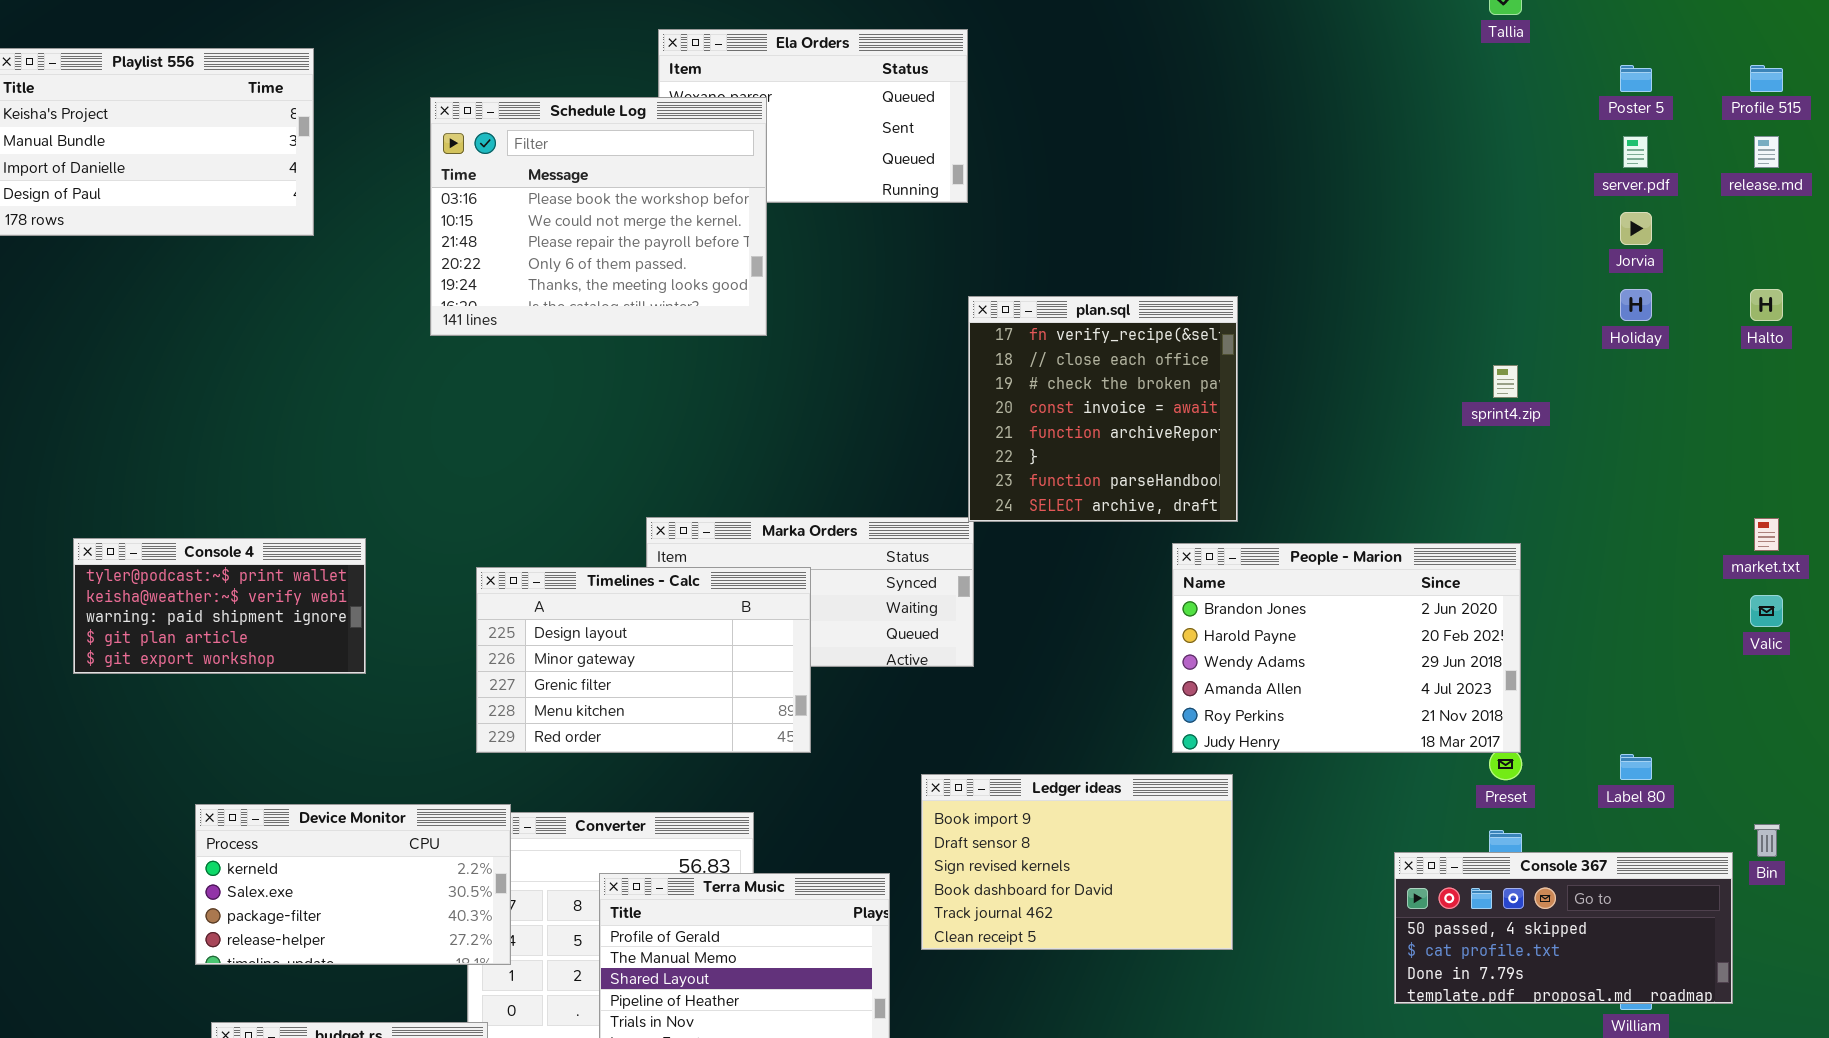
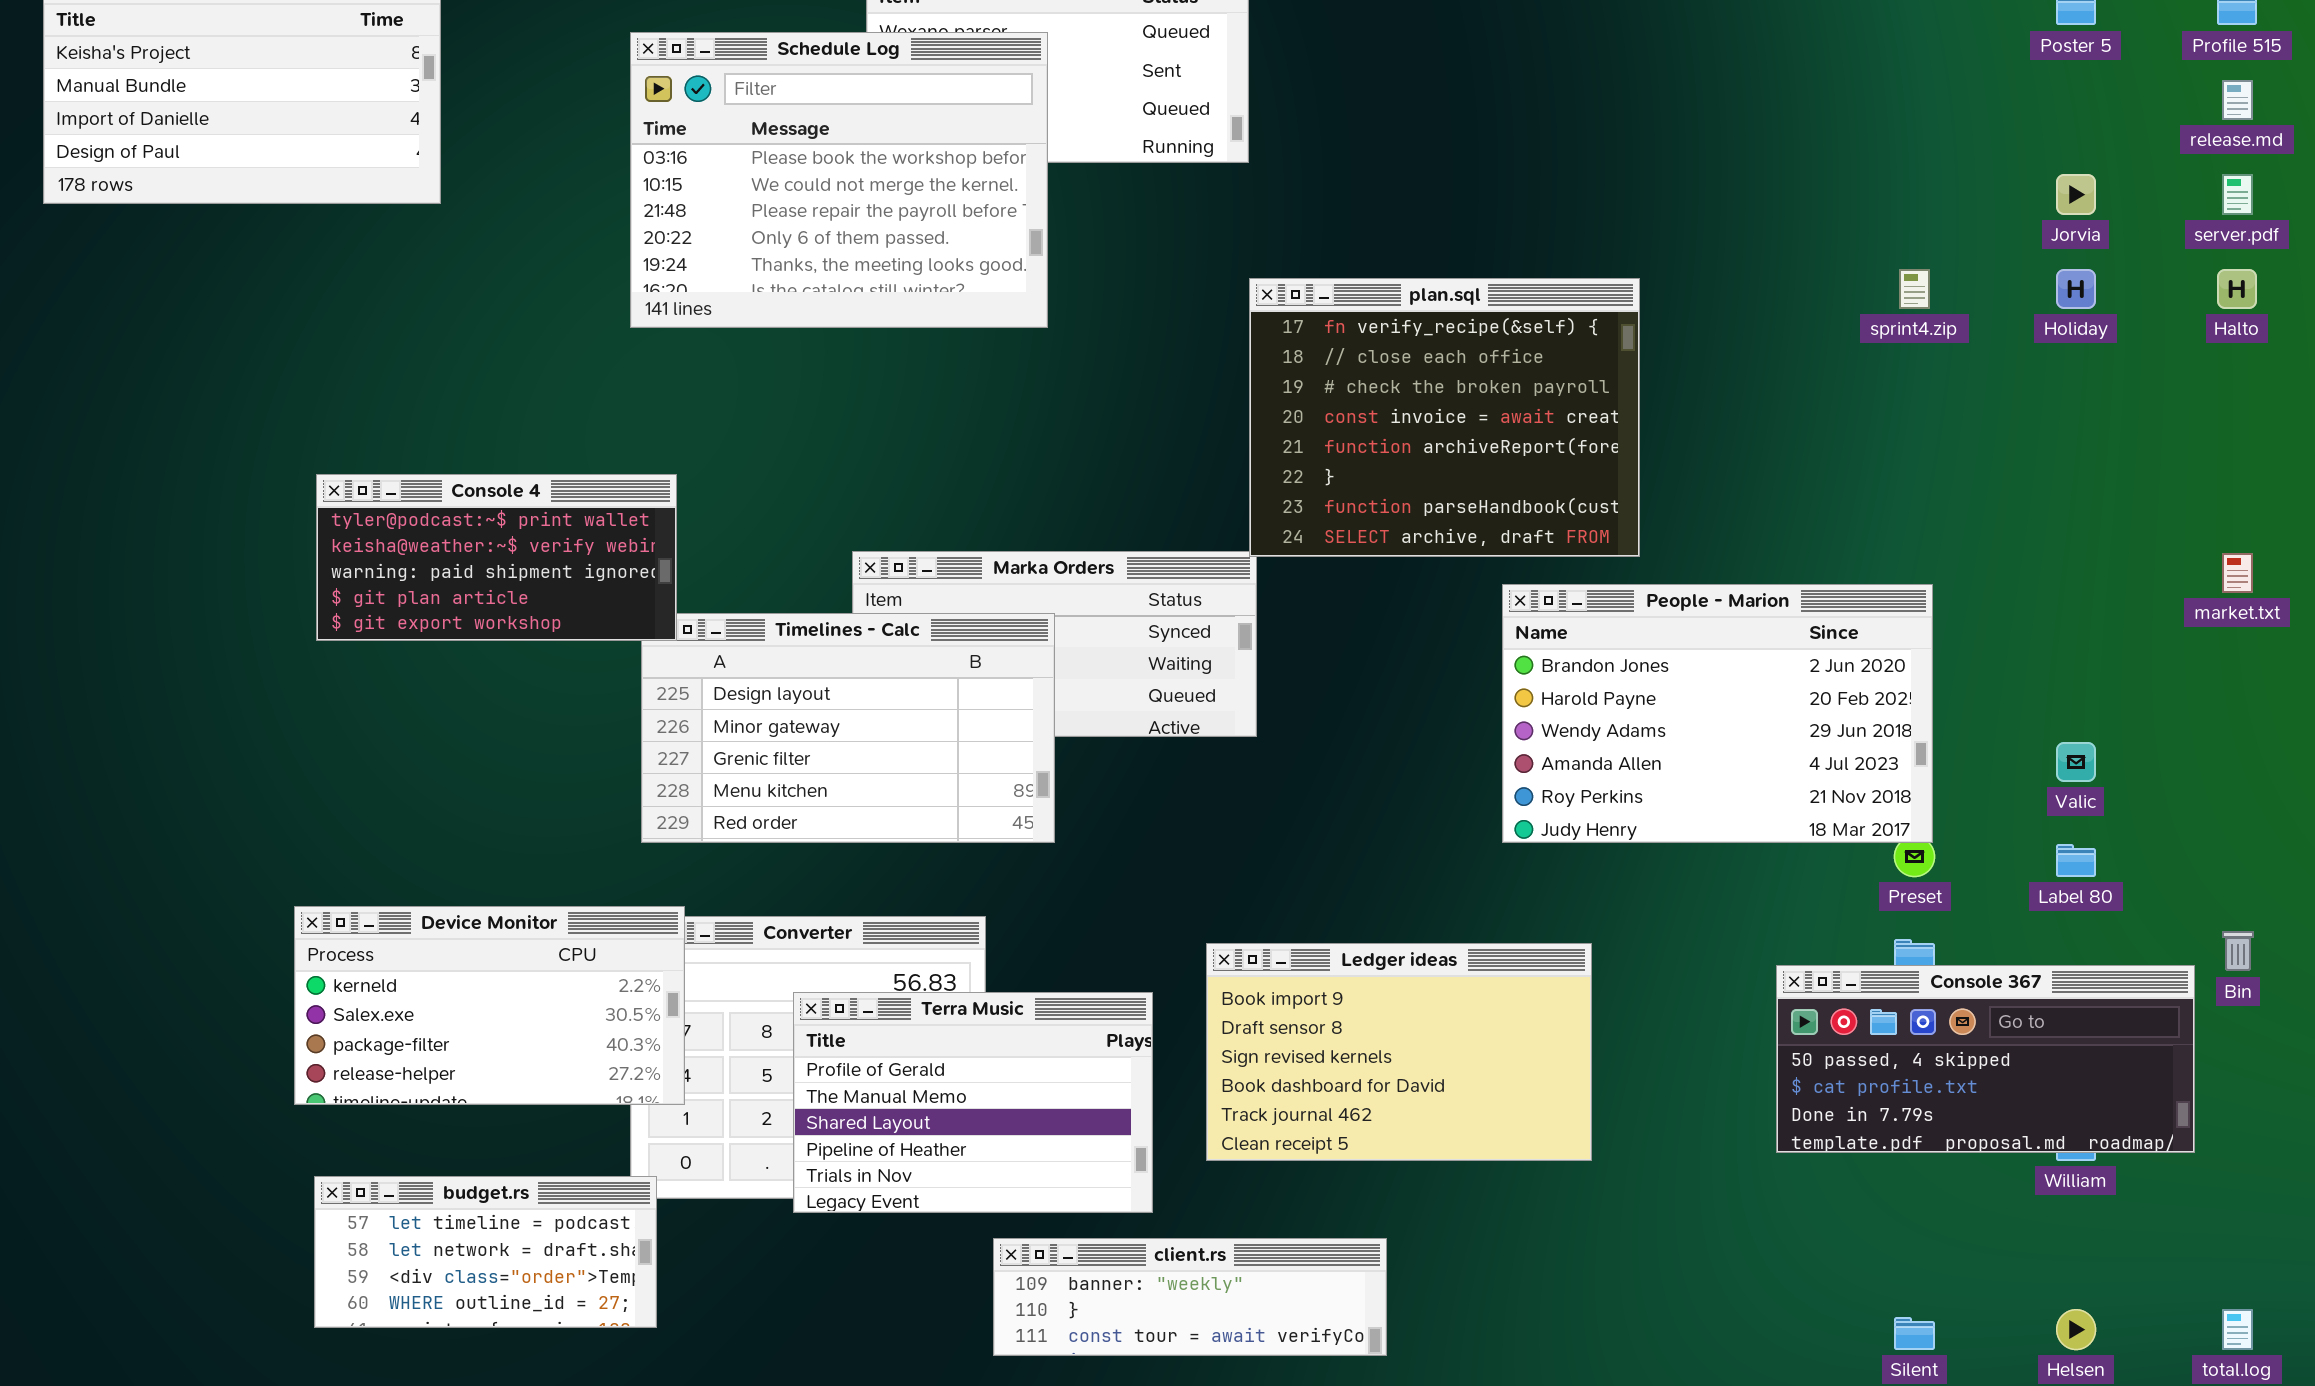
Schedule Log: [430,97,767,336] -> [630,32,1048,328], moved
server.pdf: [1623,136,1648,168] -> [2222,174,2253,215], moved
plan.sql: [968,296,1238,522] -> [1249,278,1640,557], resized
sprint4.zip: [1493,365,1518,398] -> [1899,269,1930,309], moved
Console 4: [73,538,366,674] -> [316,474,677,641], moved
Valic: [1750,595,1783,627] -> [2056,742,2096,782], moved
Ledger ideas: [921,774,1233,950] -> [1206,943,1592,1161], moved

